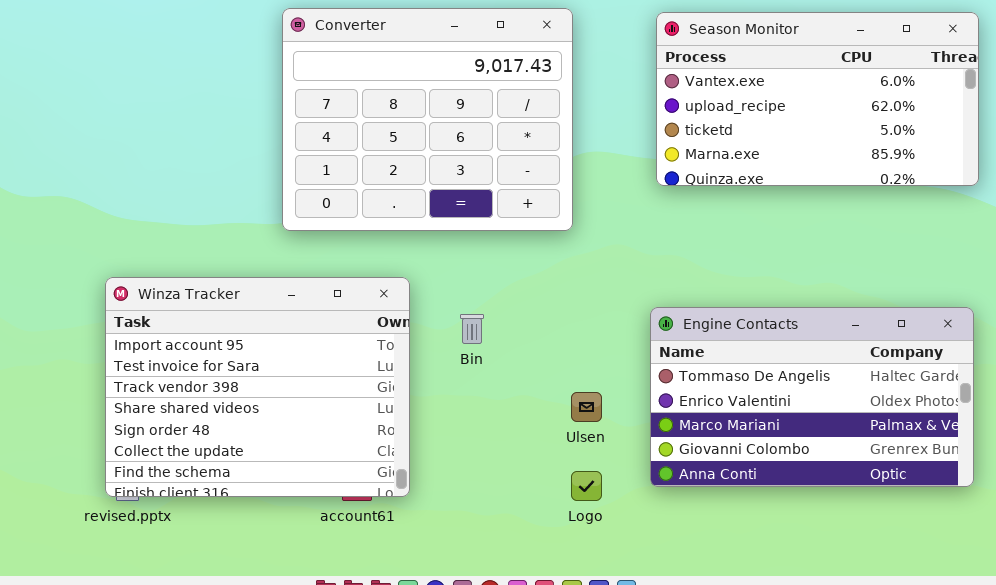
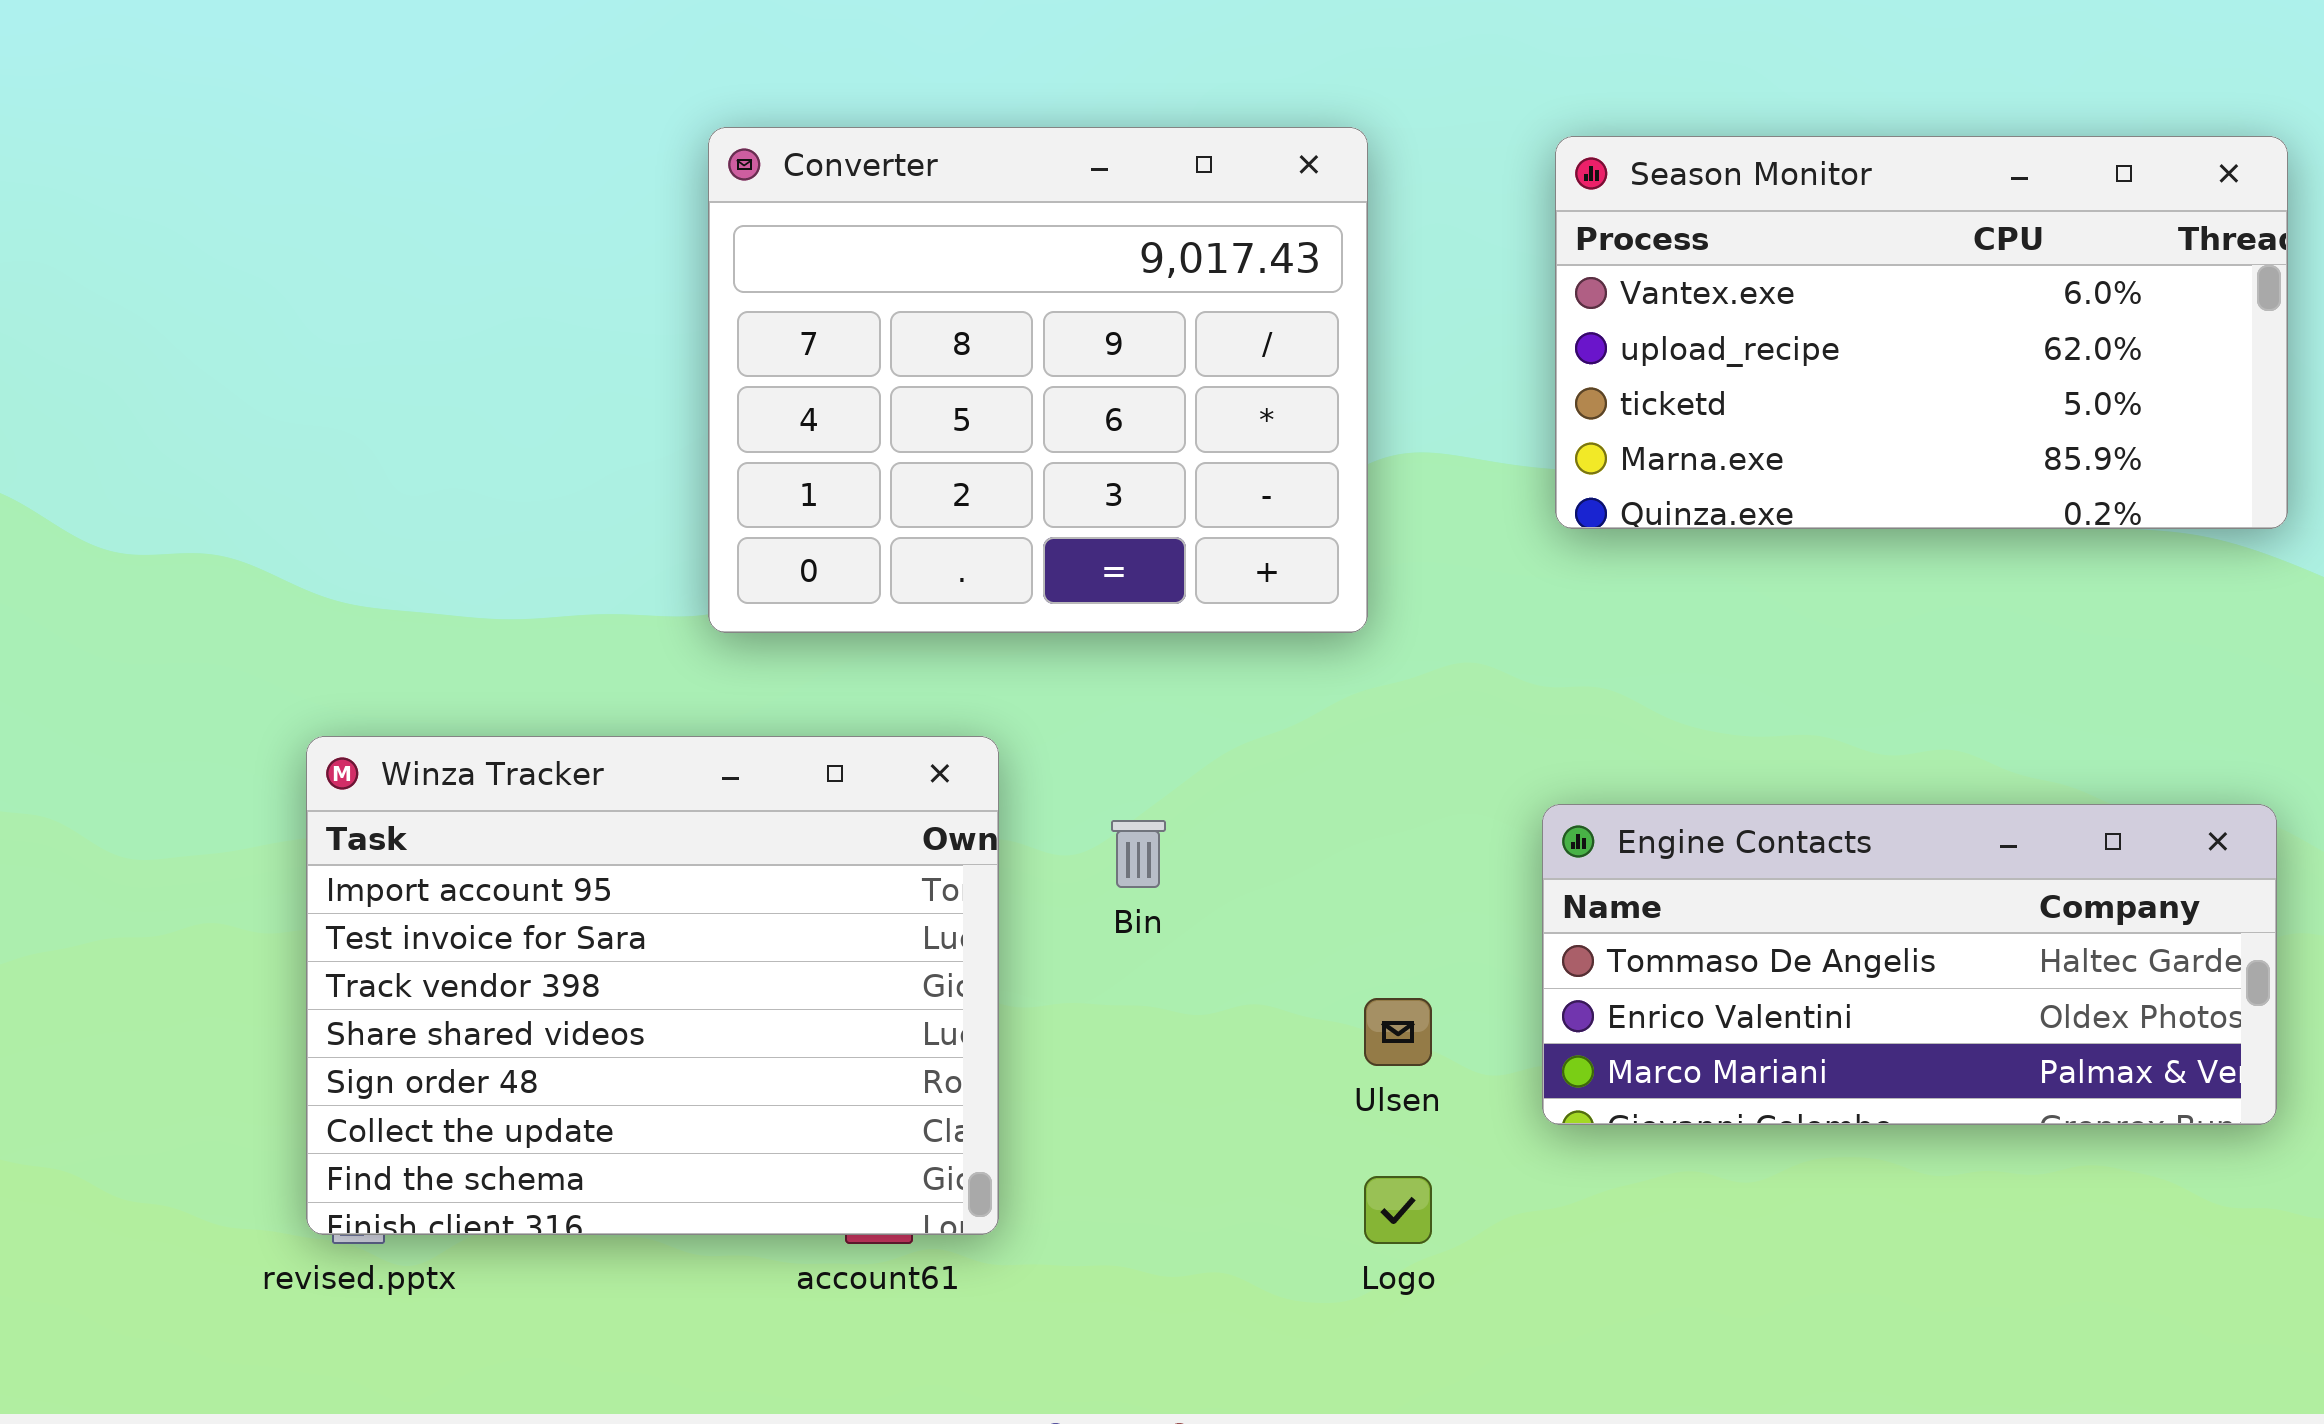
Engine Contacts: [650,307,974,487] -> [1542,804,2277,1125], resized

